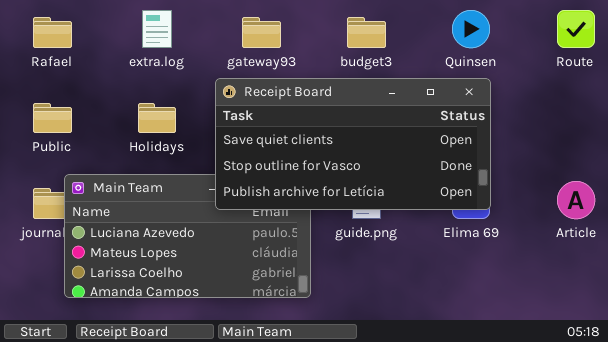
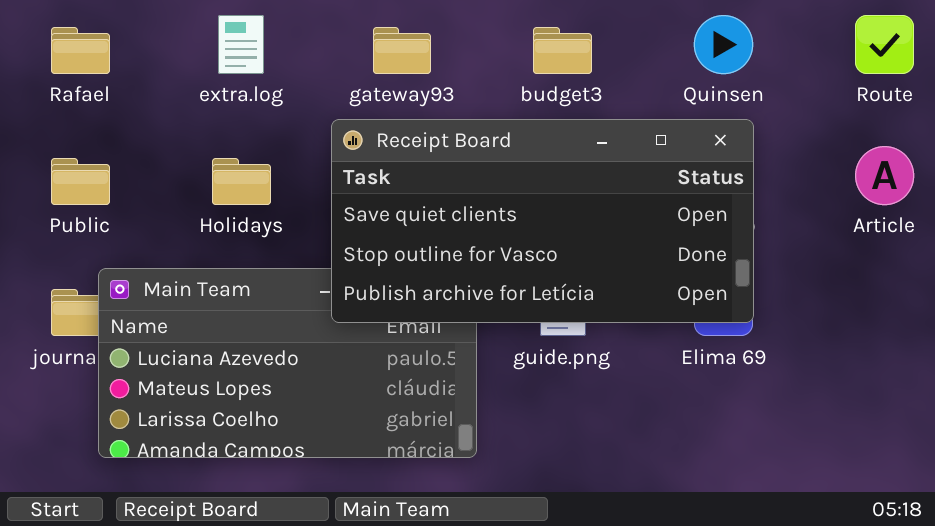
Article: [557,181,595,219] -> [855,146,914,205], moved

